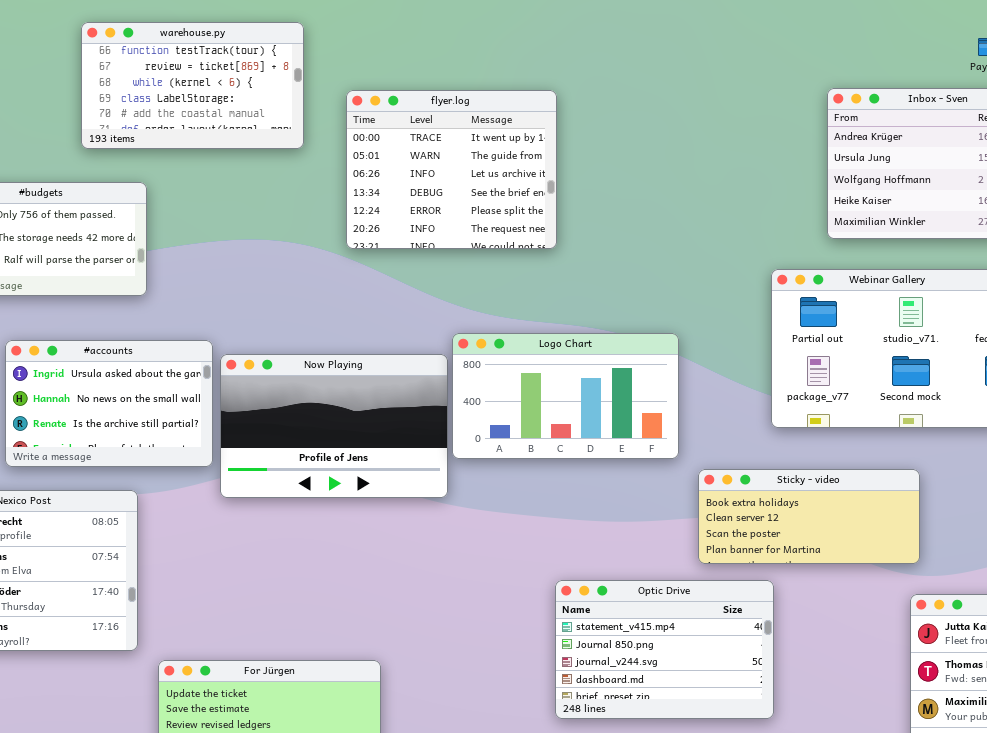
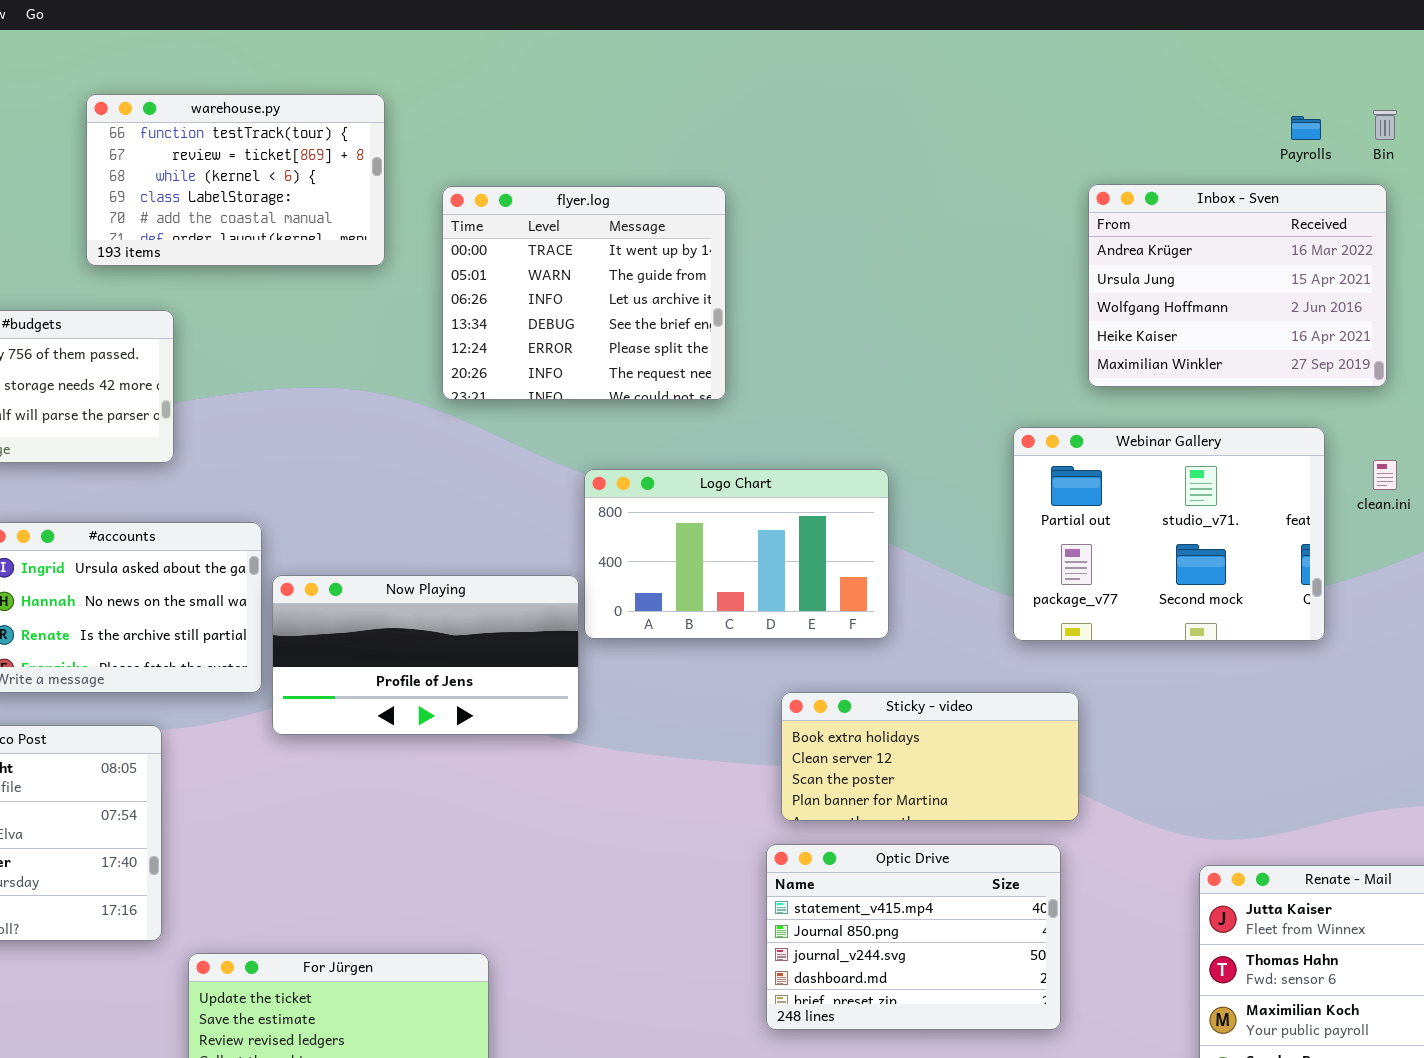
Logo Chart: [452,333,679,459] -> [584,469,889,639], moved
Now Playing: [220,354,448,498] -> [272,575,579,735], resized
Sticky - video: [698,469,920,564] -> [781,692,1079,821], moved
Optic Drive: [555,580,774,719] -> [766,844,1061,1030], moved

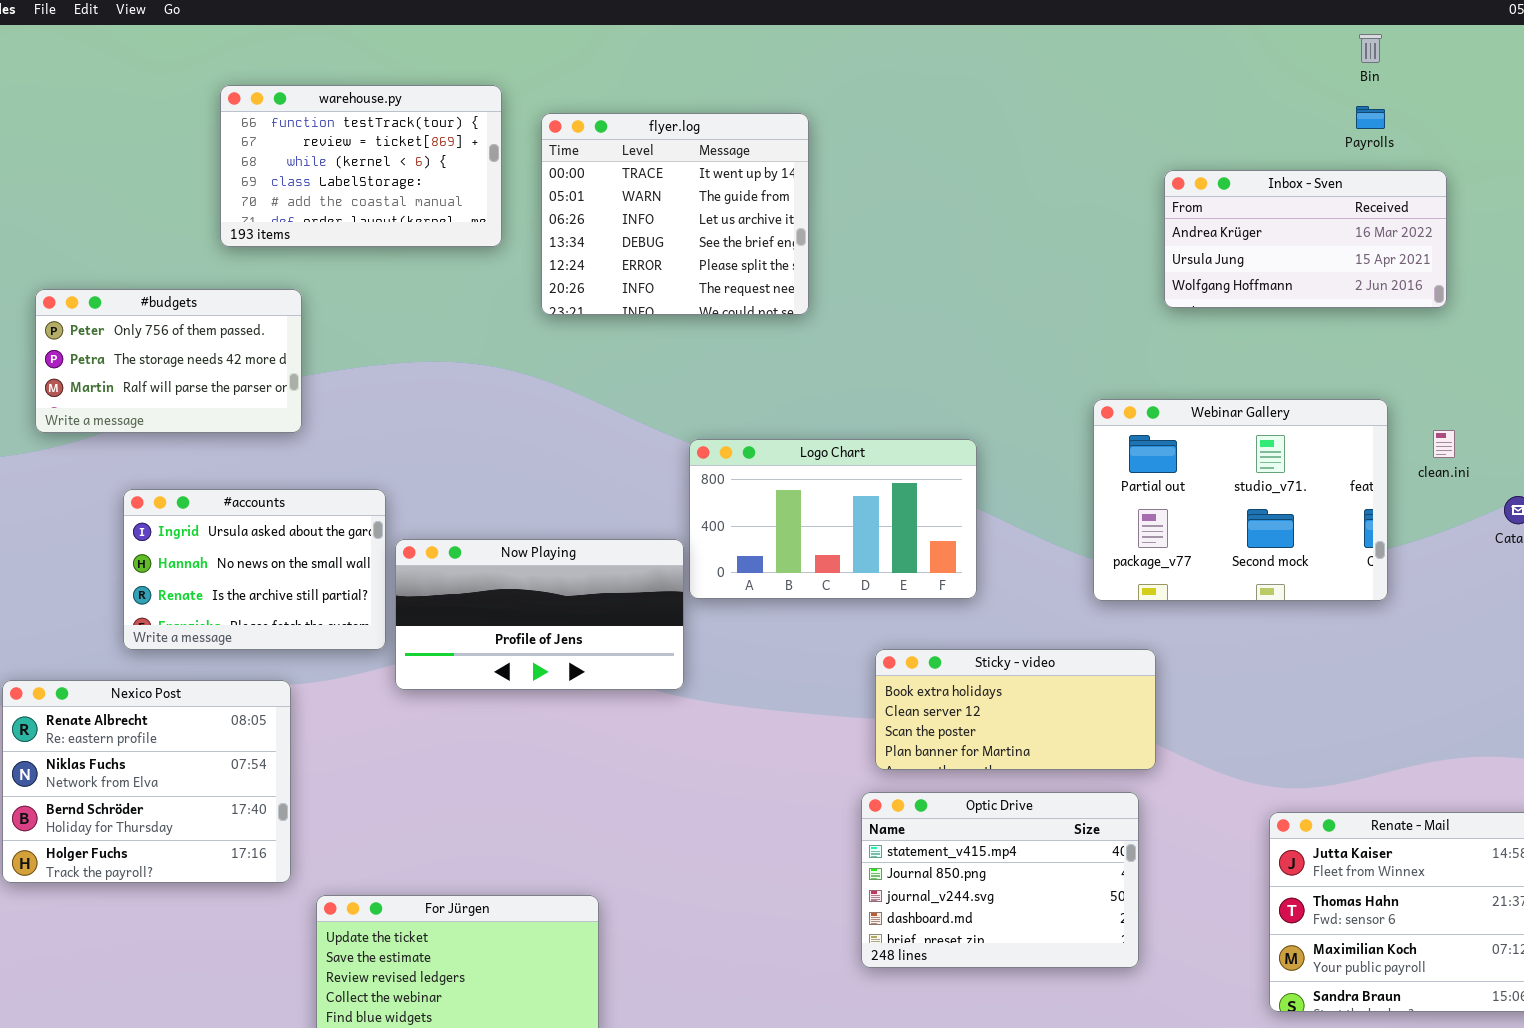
Bin: [1373,110,1397,140] -> [1359,34,1382,63], moved
Inbox - Sven: [1088,184,1387,387] -> [1164,170,1447,308], resized
flyer.log: [442,186,726,400] -> [541,113,809,315], moved

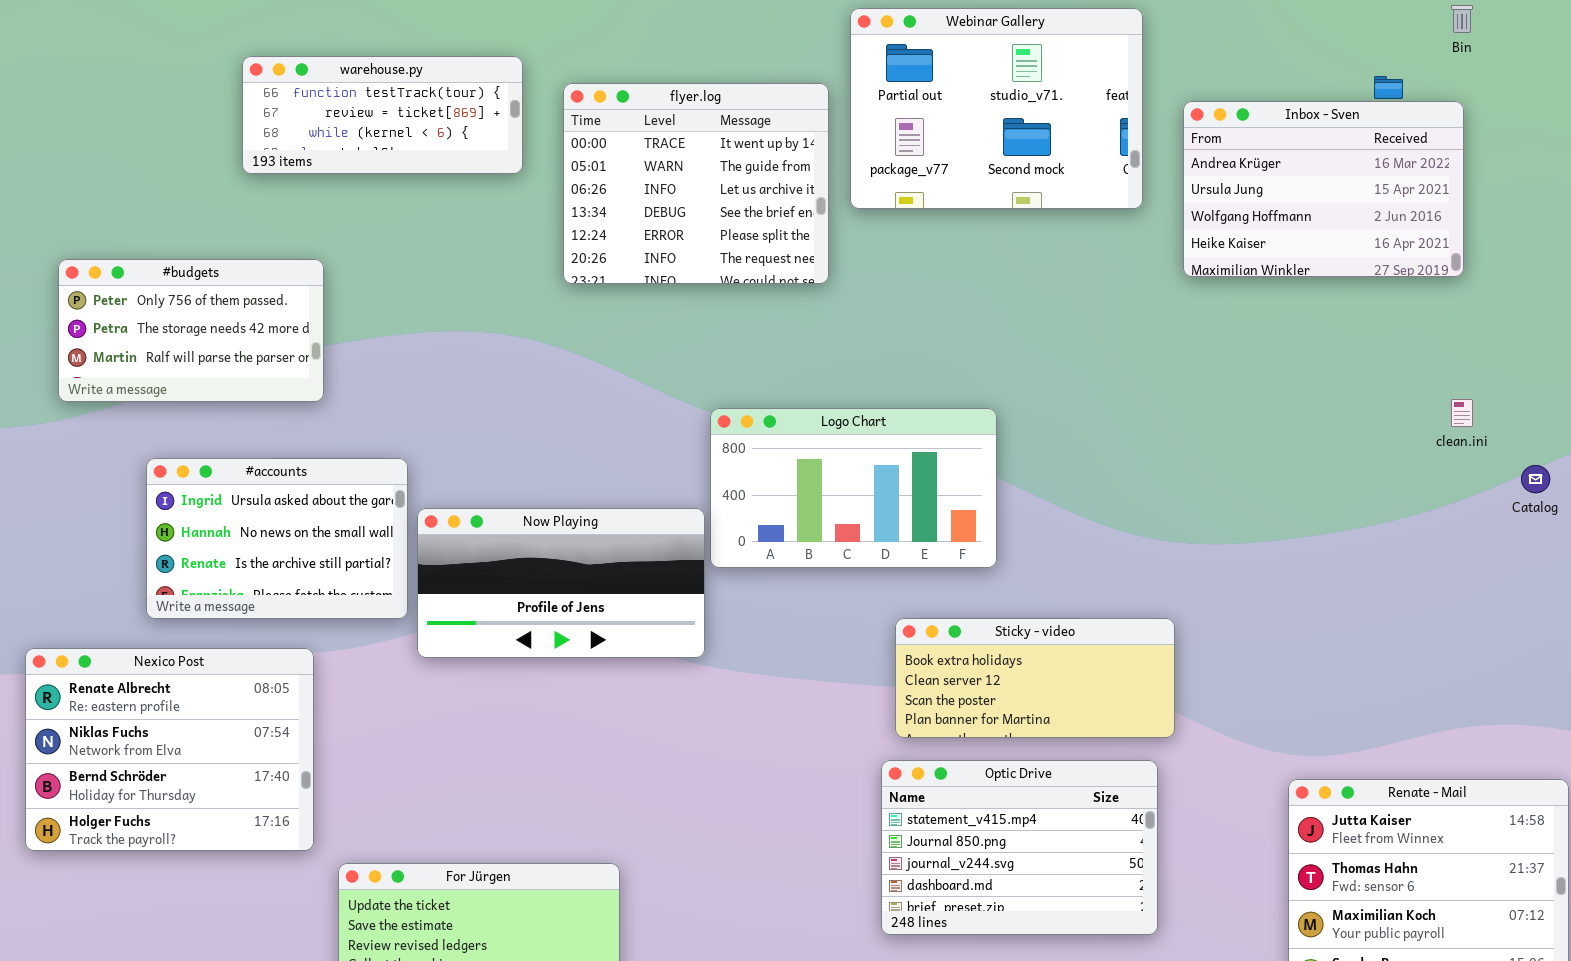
Bin: [1359,34,1382,63] -> [1451,5,1473,33], moved
warehouse.py: [220,85,502,247] -> [242,56,523,174], resized
Inbox - Sven: [1164,170,1447,308] -> [1183,101,1464,277], resized
Webinar Gallery: [1093,399,1388,601] -> [850,8,1143,209], moved

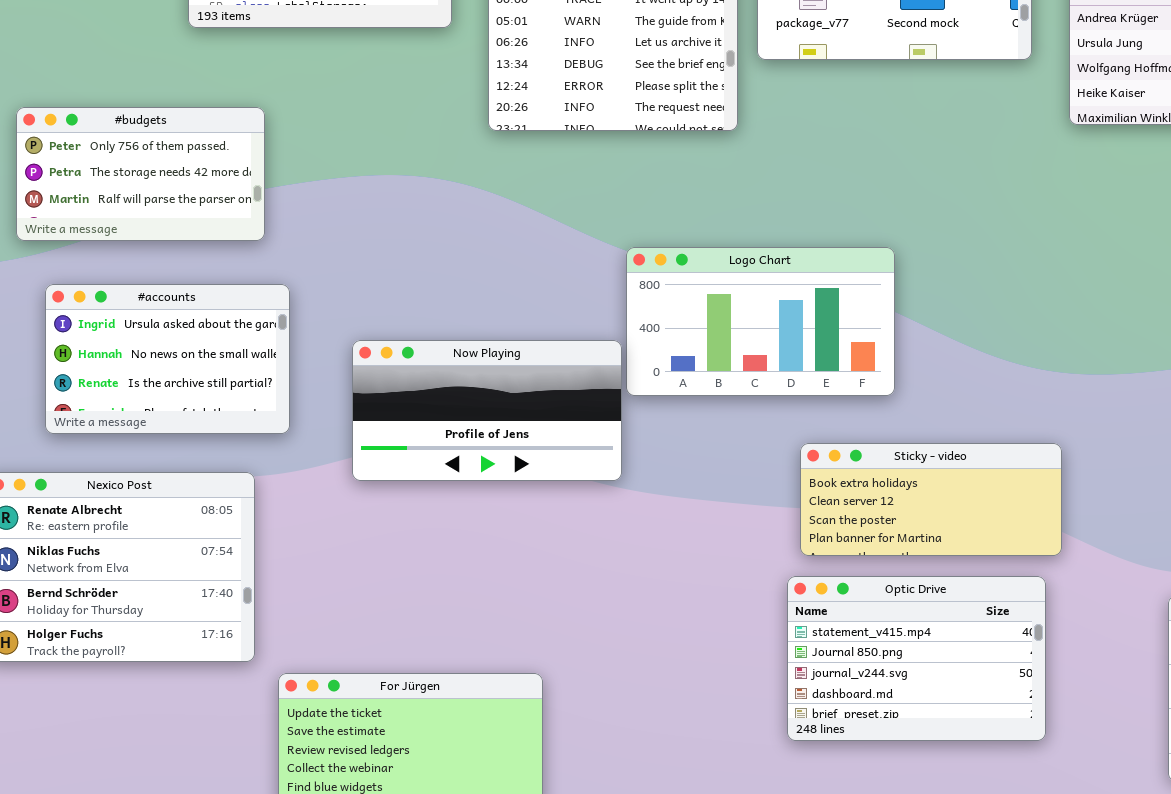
#accounts: [146,458,408,619] -> [45,284,290,434], moved

